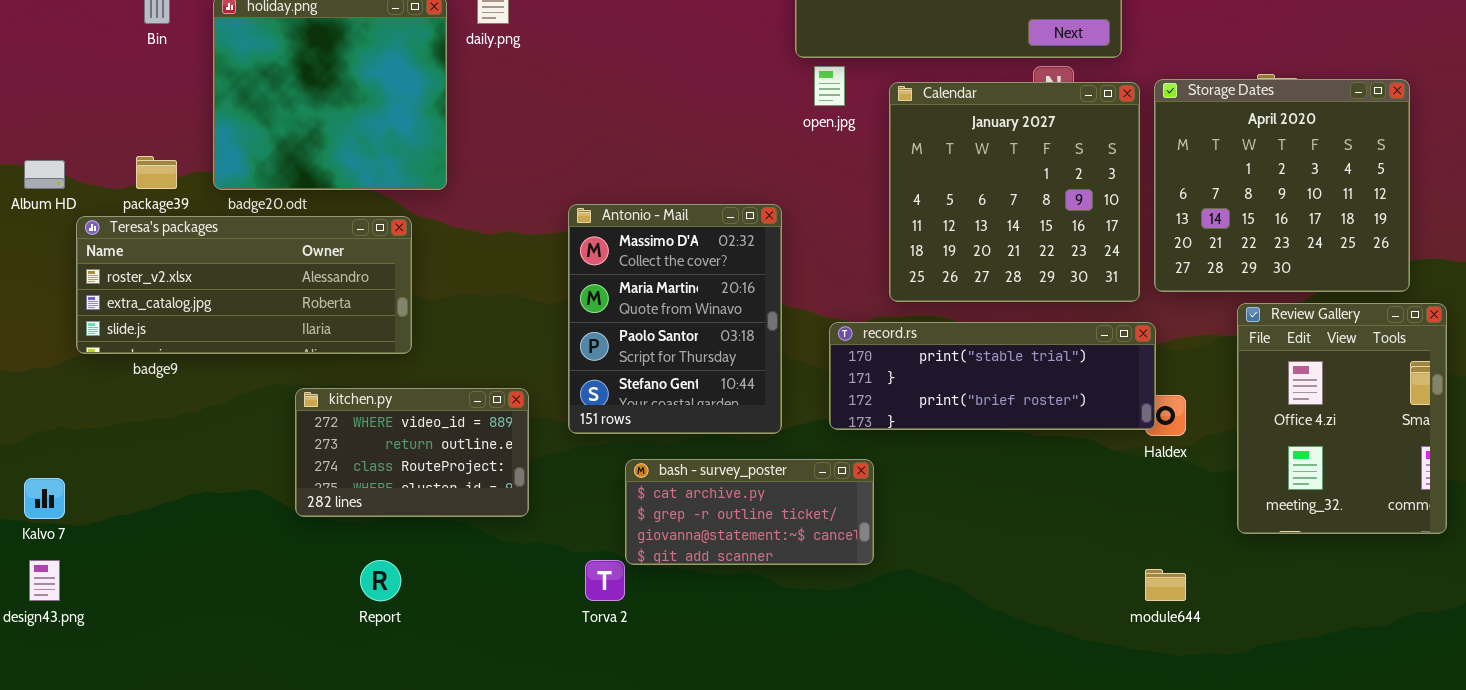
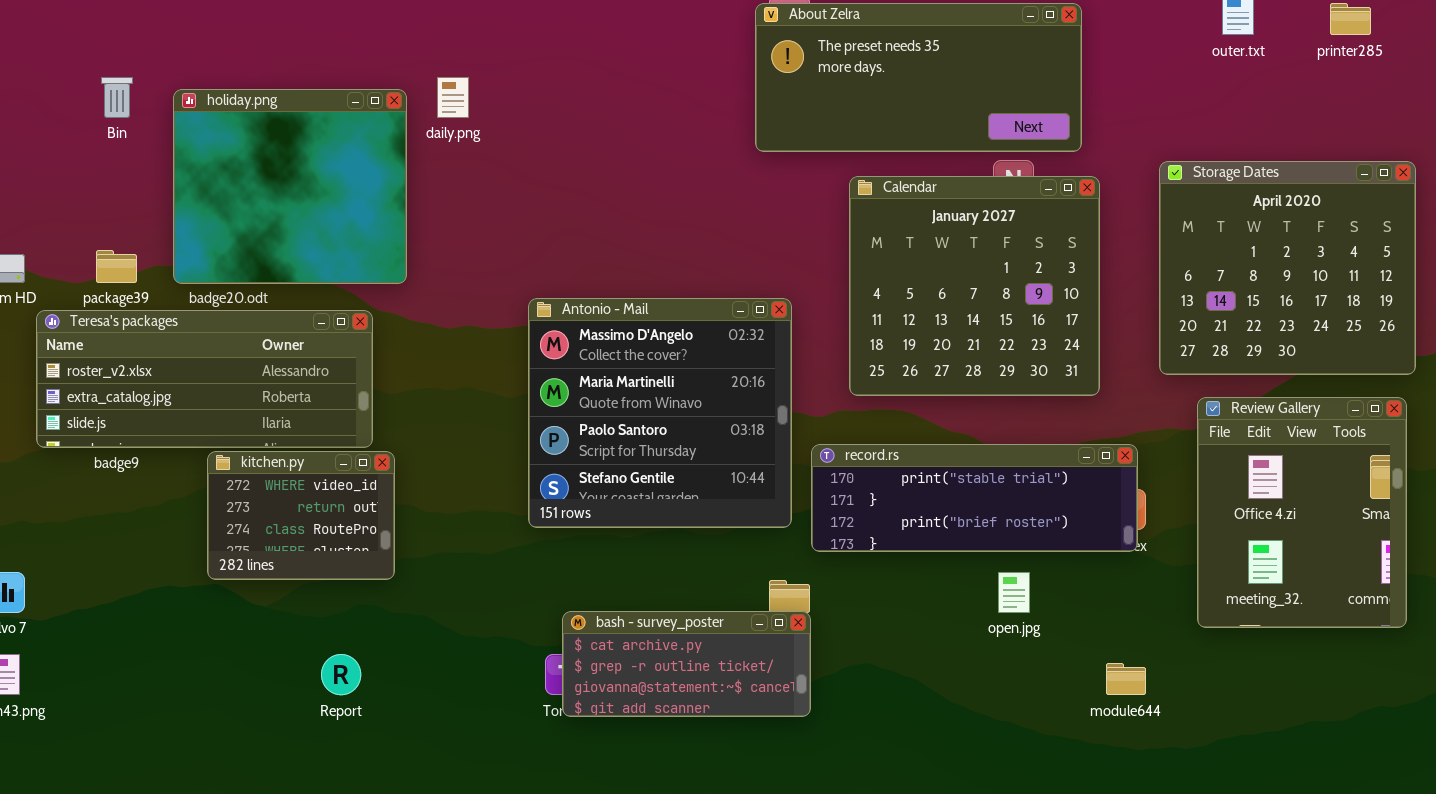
open.jpg: [814,66,845,106] -> [998,572,1030,613], moved
Storage Dates: [1154,79,1410,292] -> [1159,161,1416,375], moved
Antonio - Mail: [568,204,782,434] -> [528,298,792,528], resized
record.rs: [829,322,1156,430] -> [811,444,1138,552], moved
kitchen.py: [295,388,529,517] -> [207,451,395,580], moved, resized
bash - survey_poster: [625,459,874,565] -> [562,611,811,717], moved

